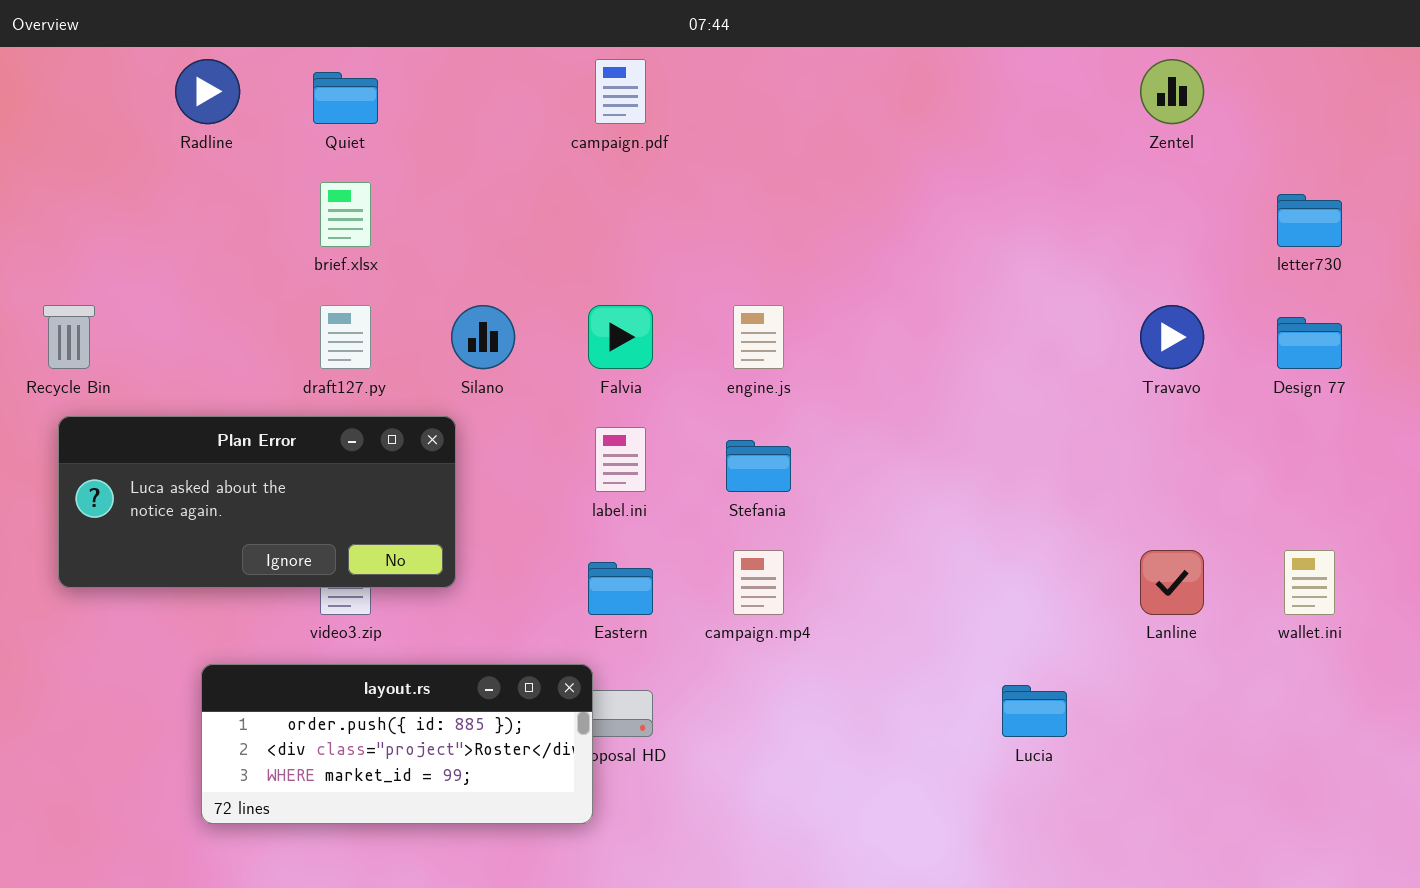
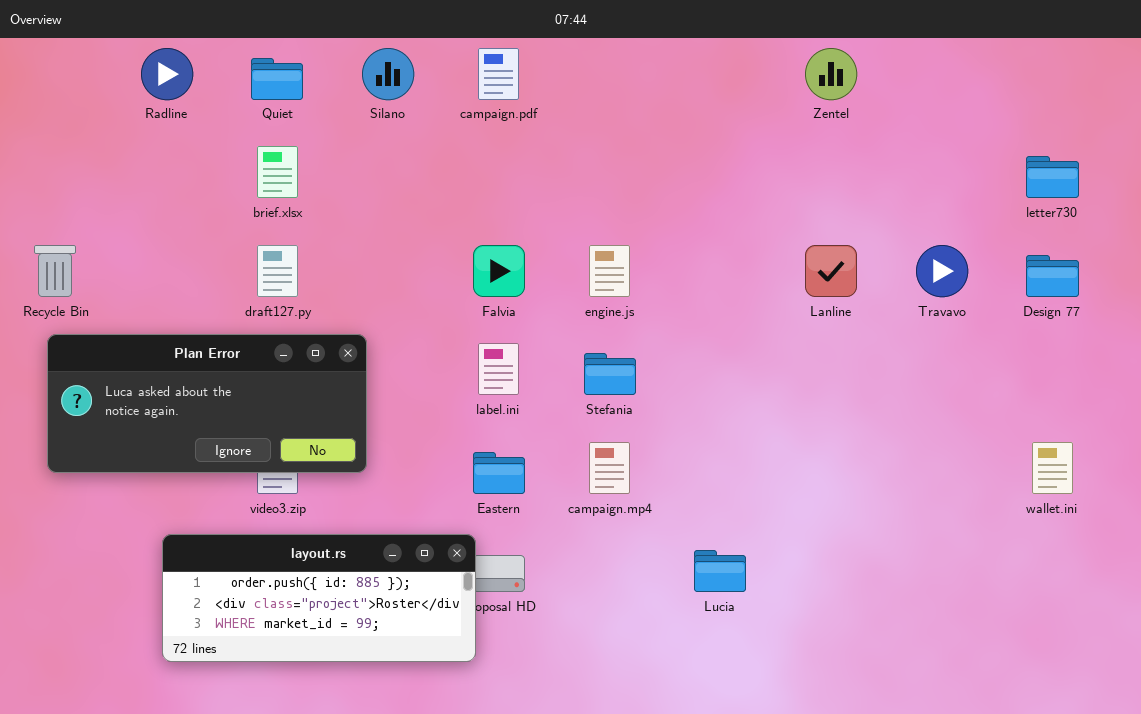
Zentel: [1140,59,1204,124] -> [805,48,857,100], moved
Silano: [451,305,515,369] -> [362,48,414,100], moved
Lanline: [1140,550,1204,615] -> [805,245,857,297], moved
Lucia: [1002,685,1067,737] -> [694,550,746,592], moved

